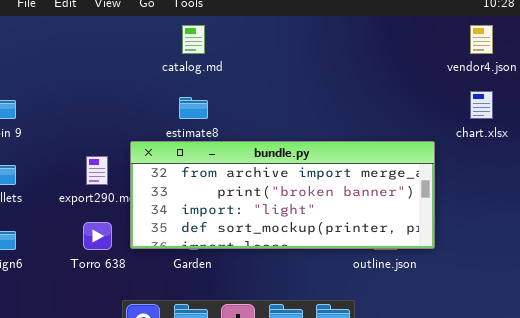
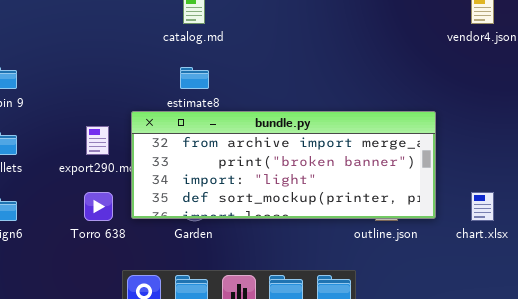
chart.xlsx: [470,91,493,119] -> [471,192,494,221], moved

